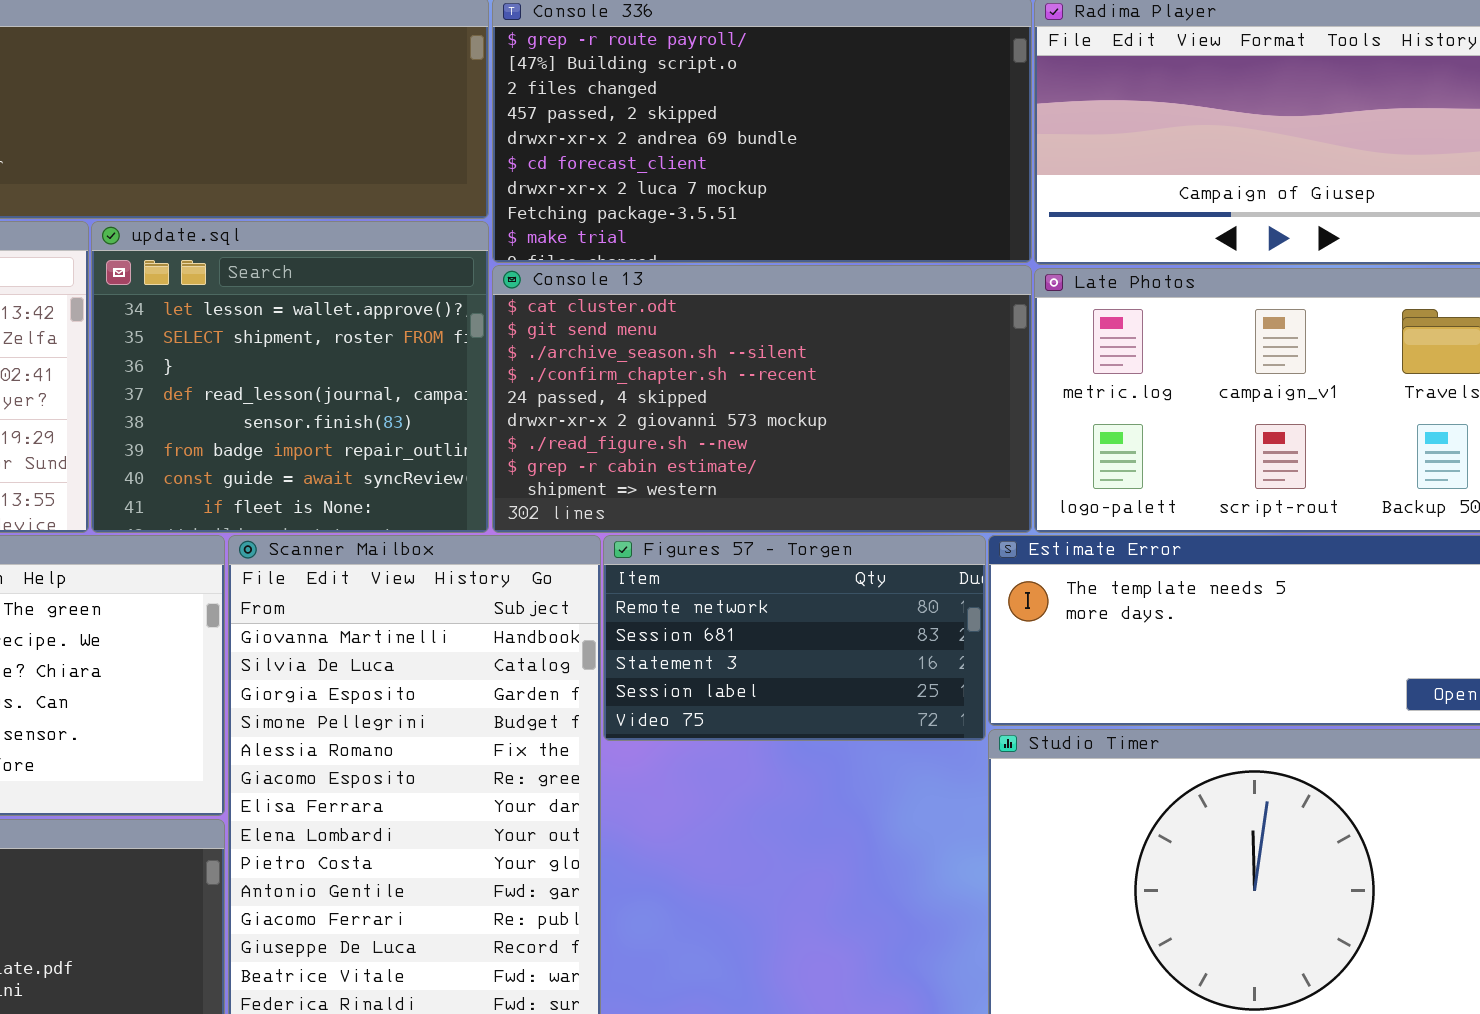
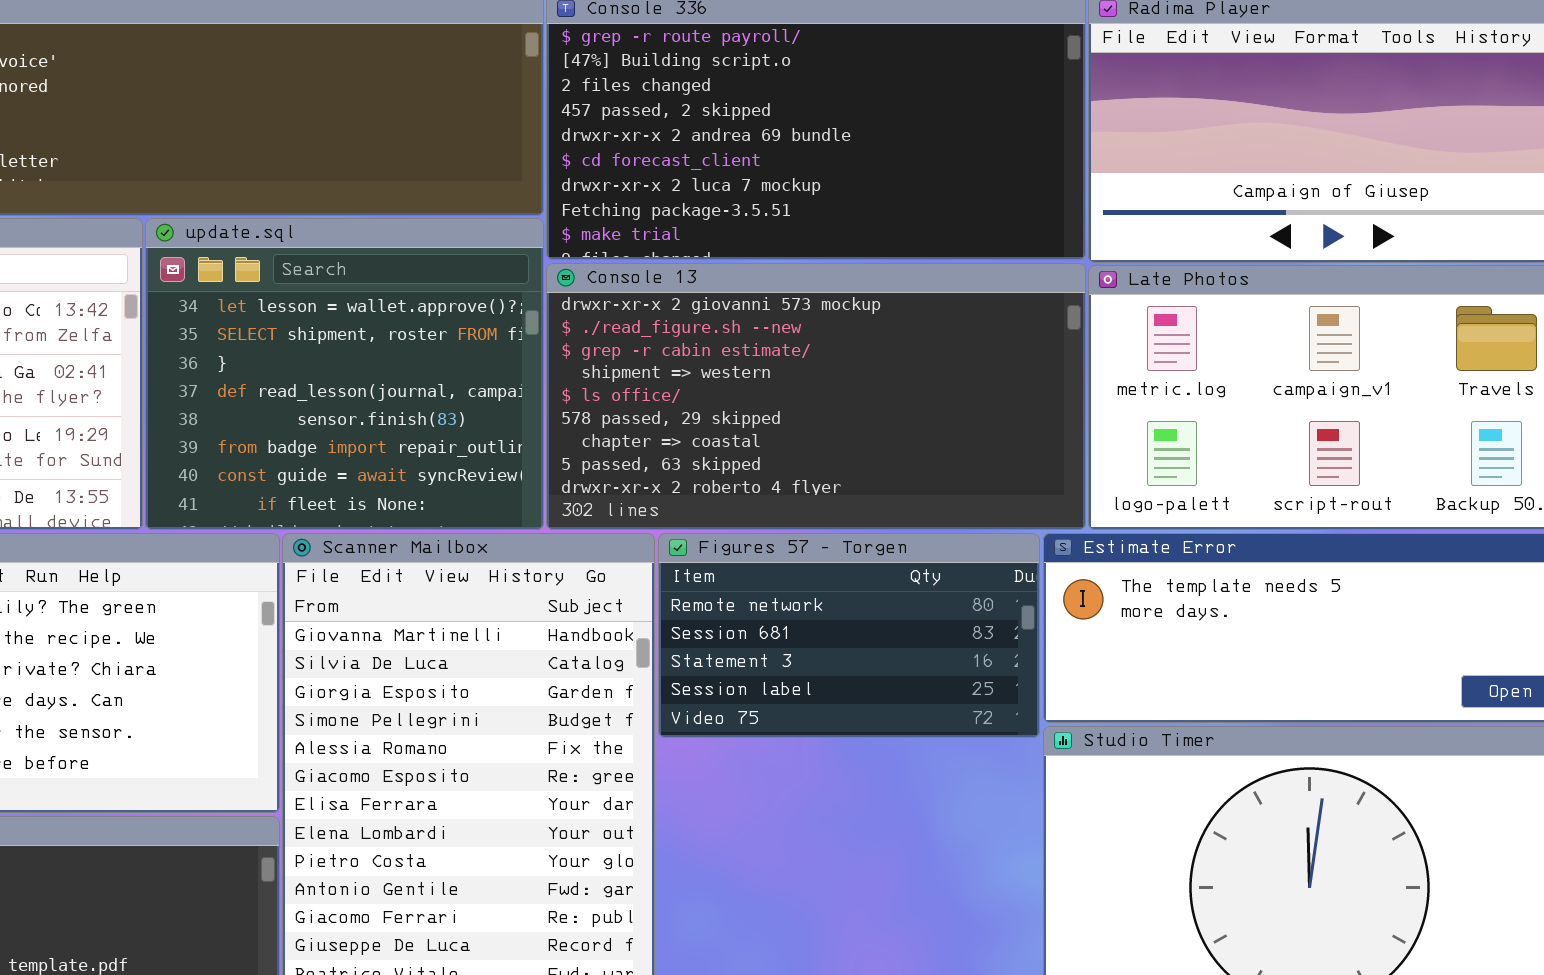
Console 13: [492,265,1032,533] -> [546,263,1086,530], scrolled down 5 rows

